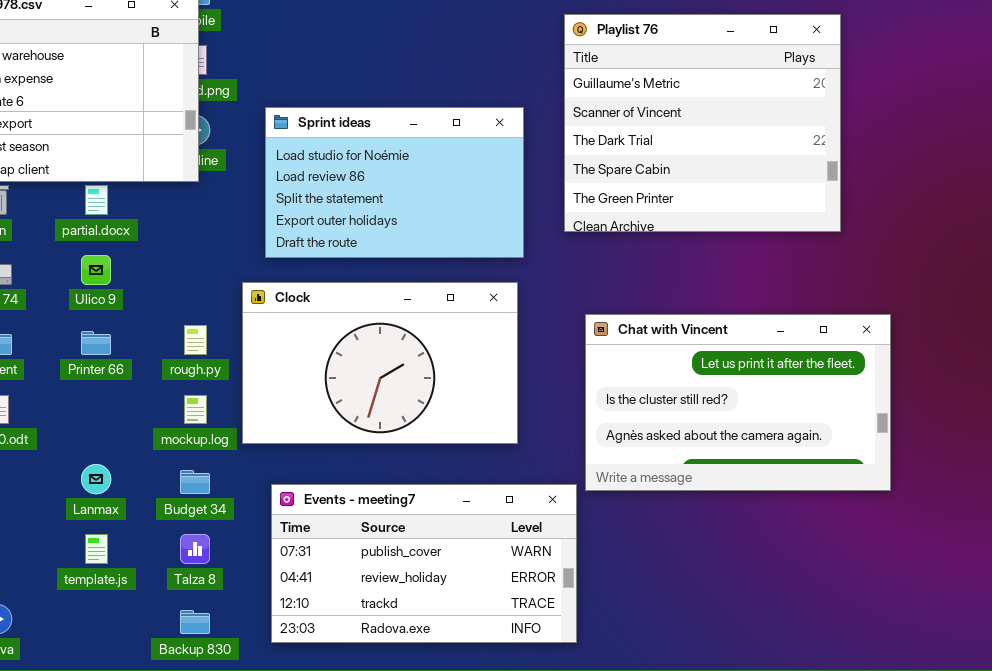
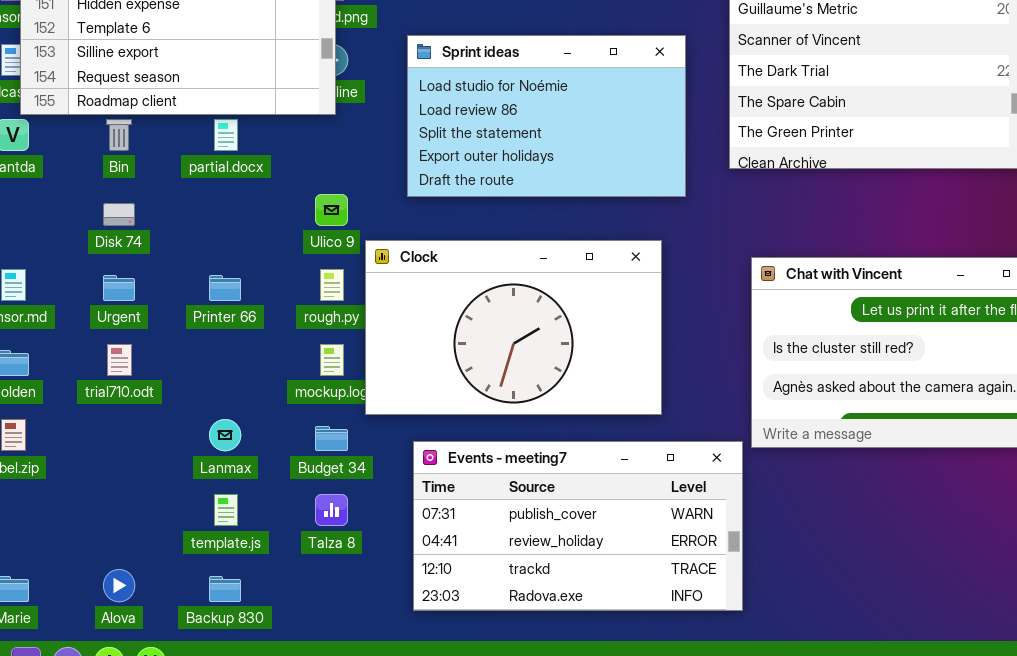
Ulico 9: [81,255,111,285] -> [315,194,348,226], moved
Clock: [242,282,518,444] -> [365,240,662,415], moved
Backup 830: [180,610,210,634] -> [209,576,241,602], moved

